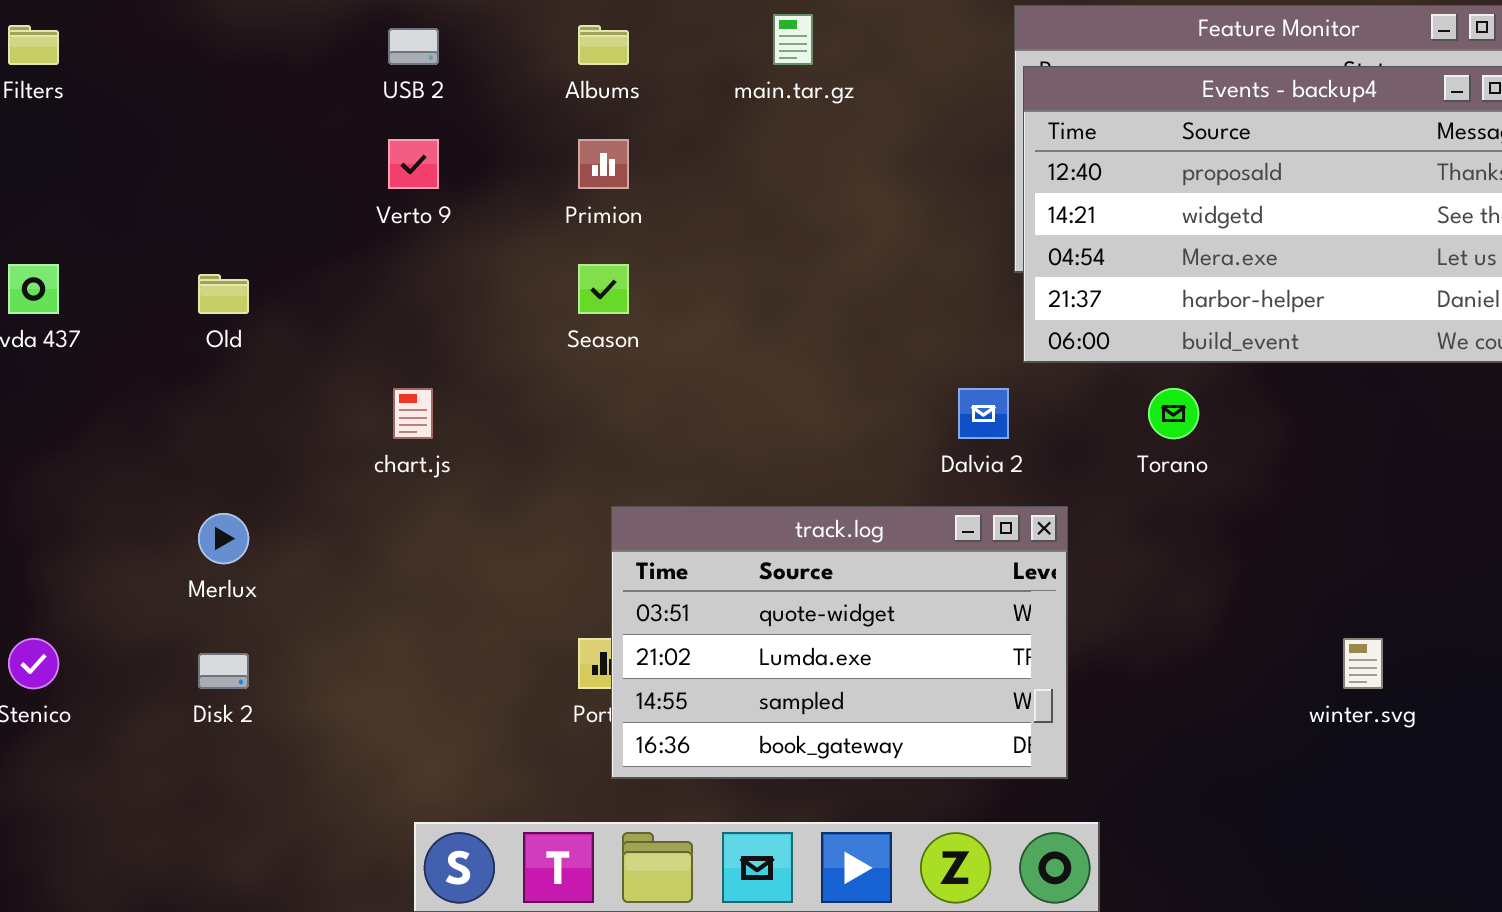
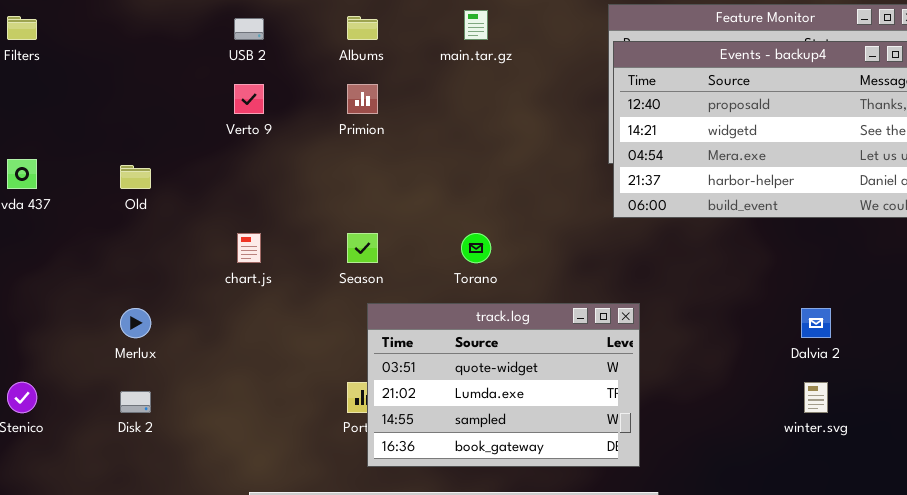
Season: [578,264,629,314] -> [347,233,378,263], moved
Dalvia 2: [958,388,1009,439] -> [801,308,831,338], moved
Torano: [1148,388,1199,439] -> [461,233,491,263], moved

